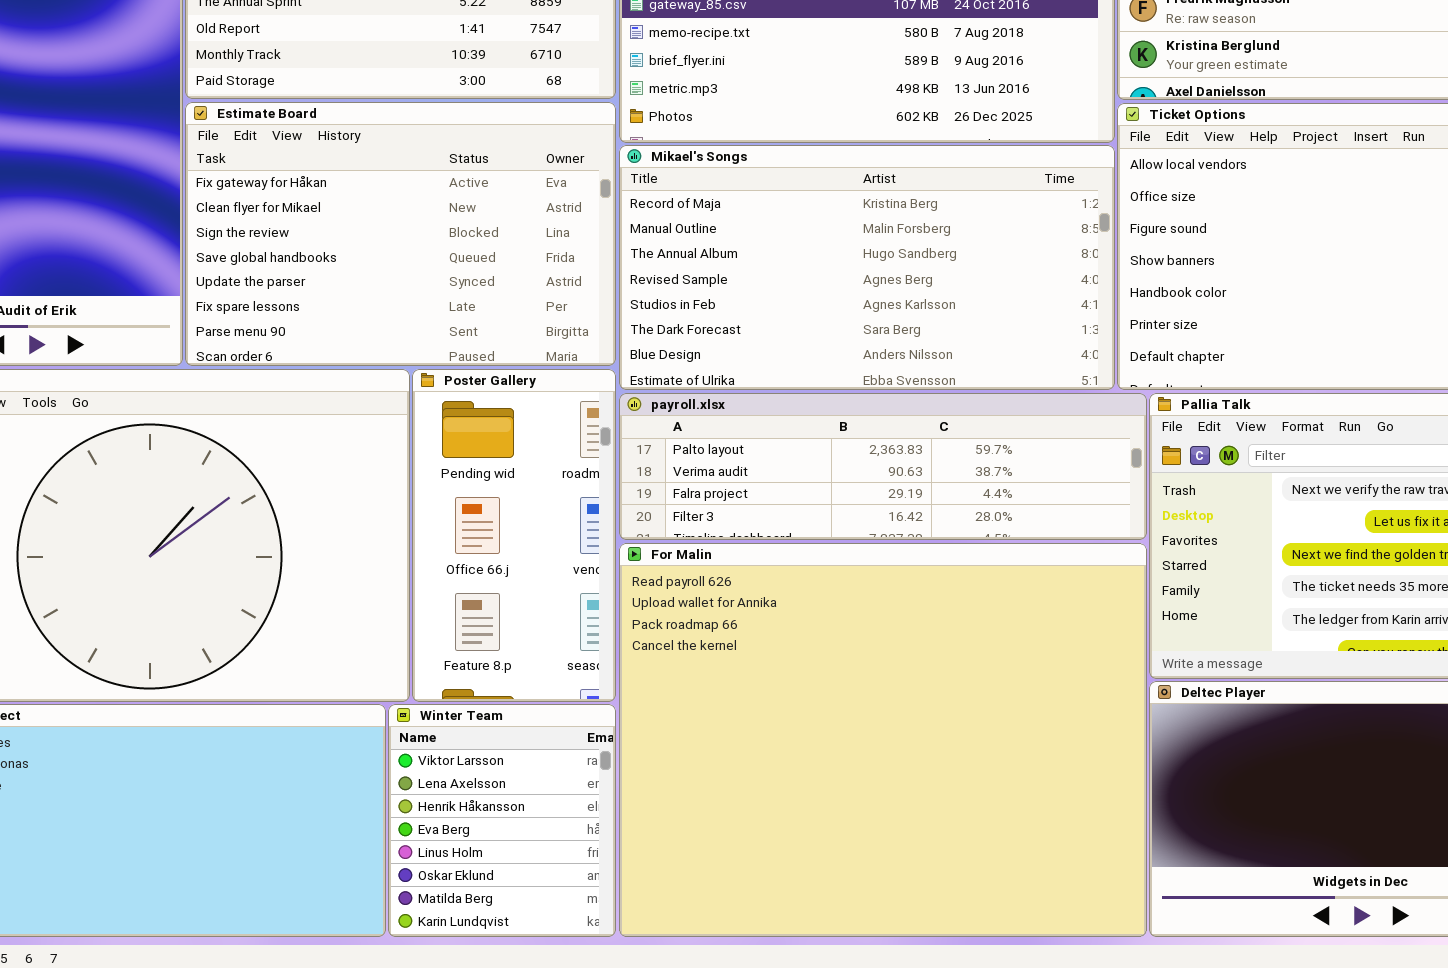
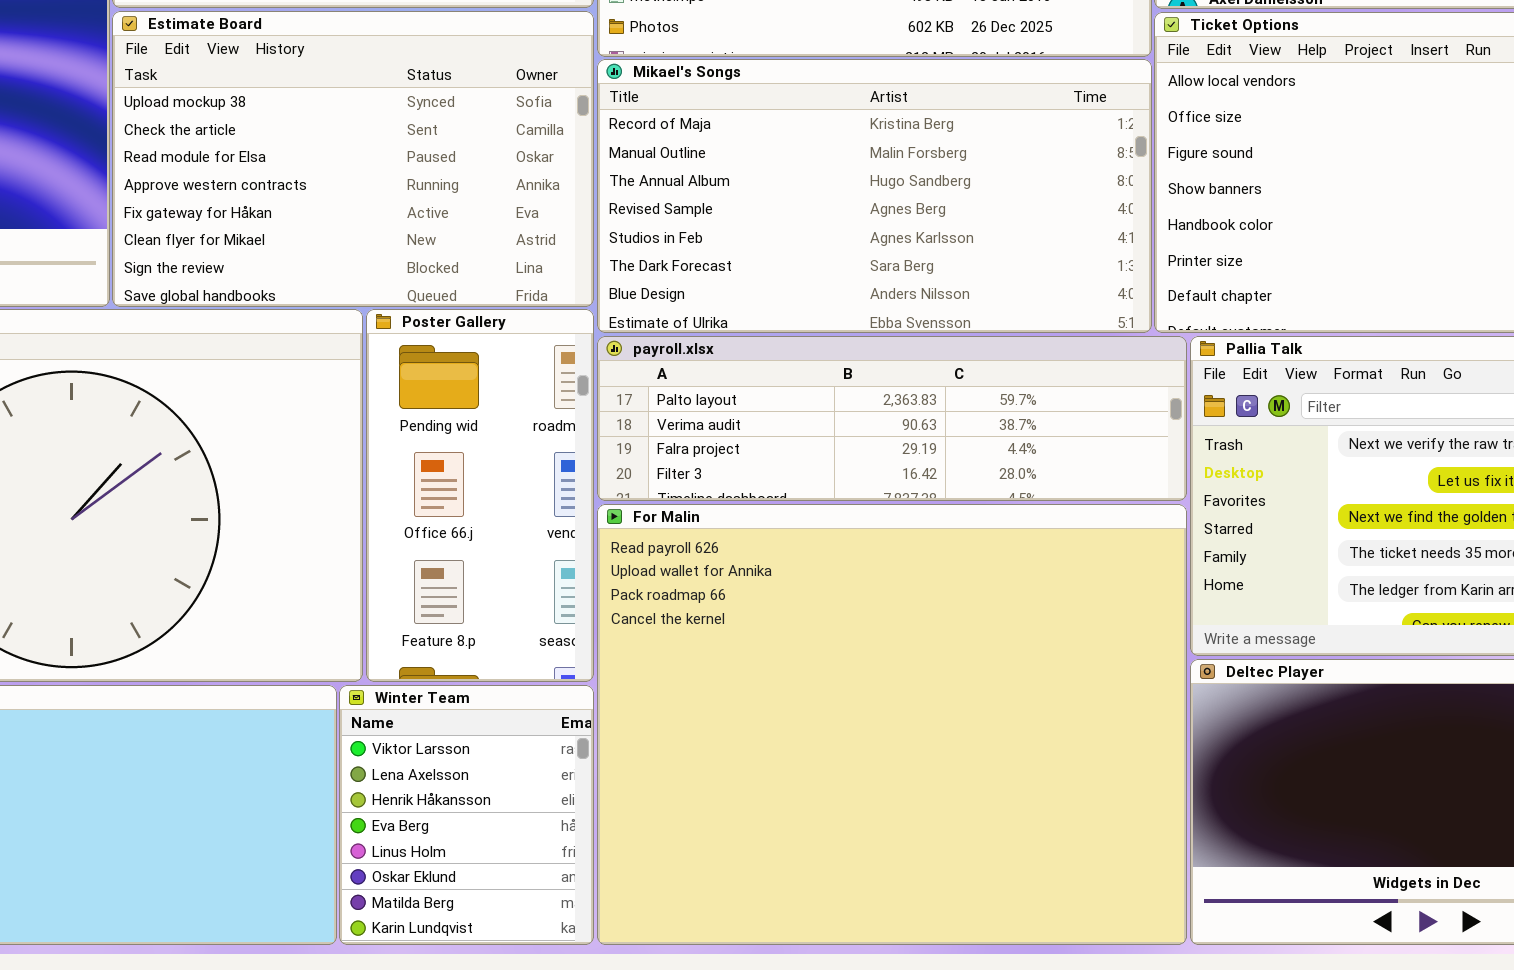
Estimate Board: [185,102,616,366] -> [112,11,594,307], scrolled up 4 rows

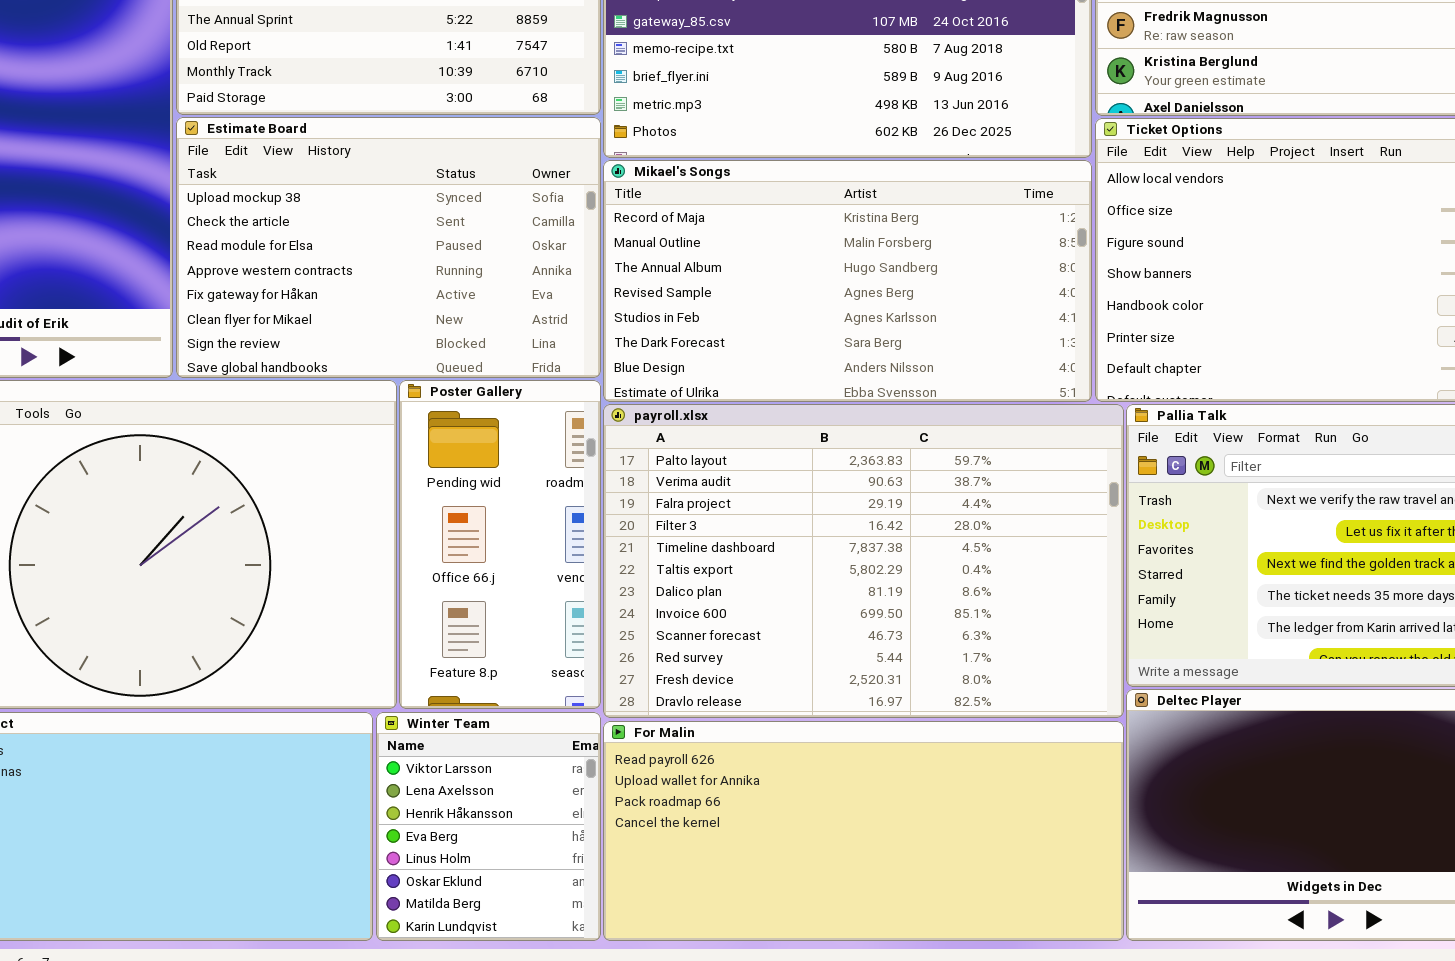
payroll.xlsx: [597,336,1187,501] -> [603,404,1124,718], resized
For Malin: [597,504,1187,945] -> [603,721,1124,941], resized

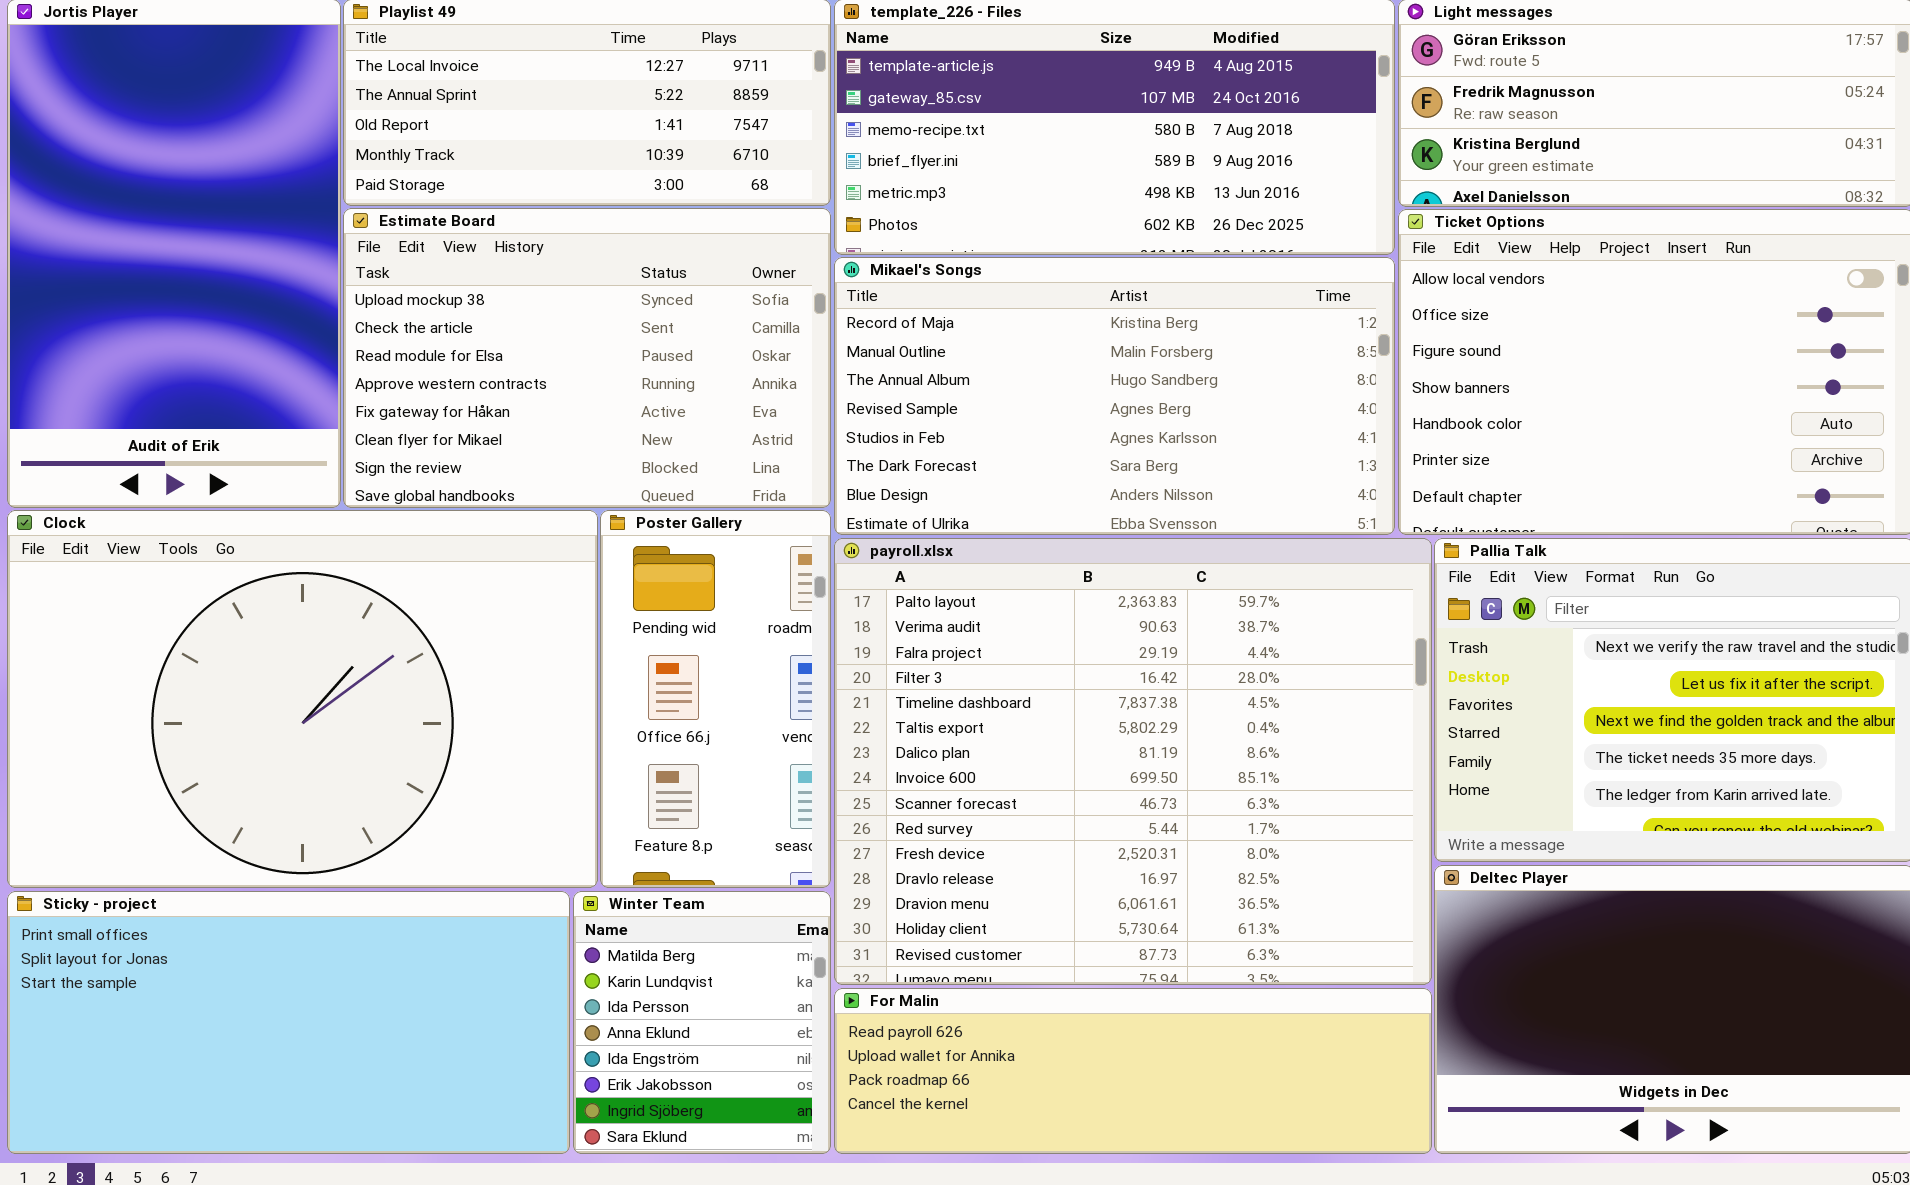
payroll.xlsx: [603,404,1124,718] -> [834,538,1432,985], resized
Winter Team: [376,712,601,941] -> [573,891,831,1154], scrolled down 6 rows
For Malin: [603,721,1124,941] -> [834,988,1432,1154], resized

